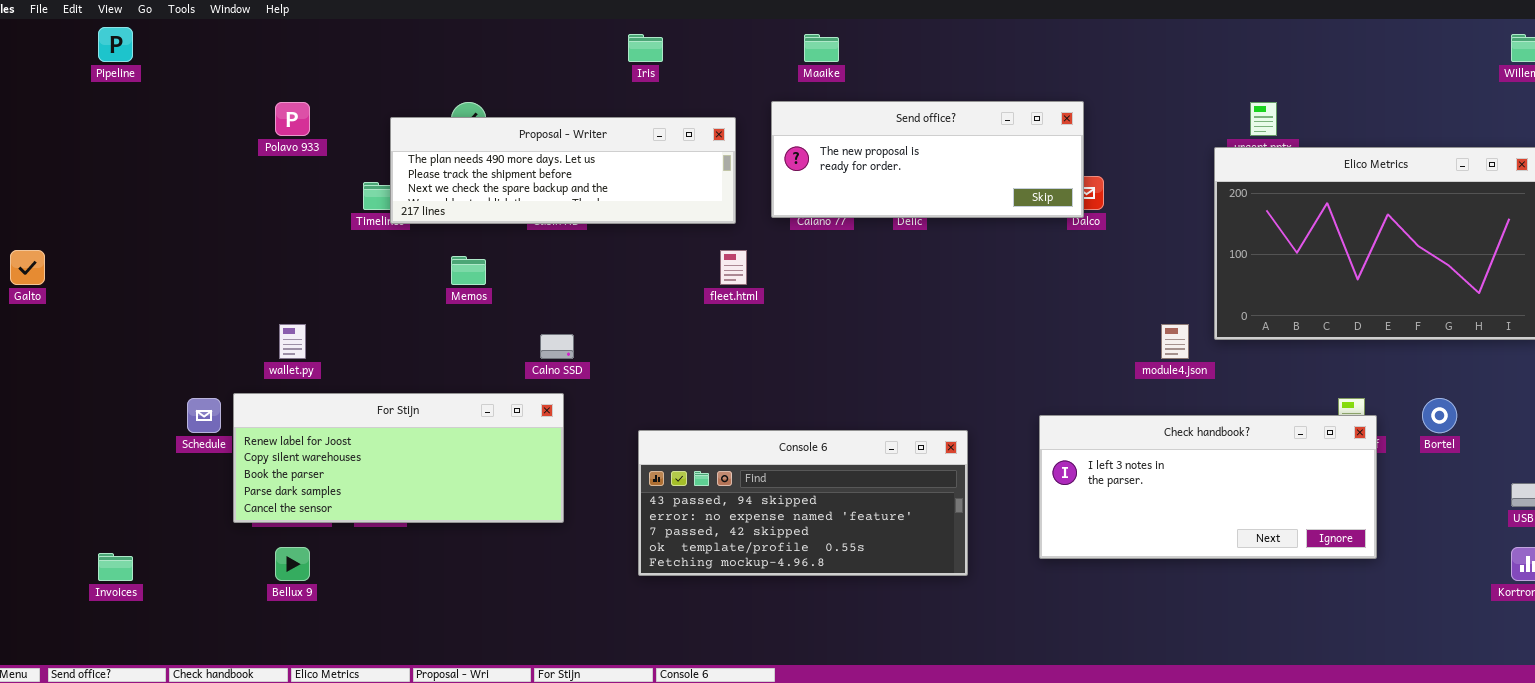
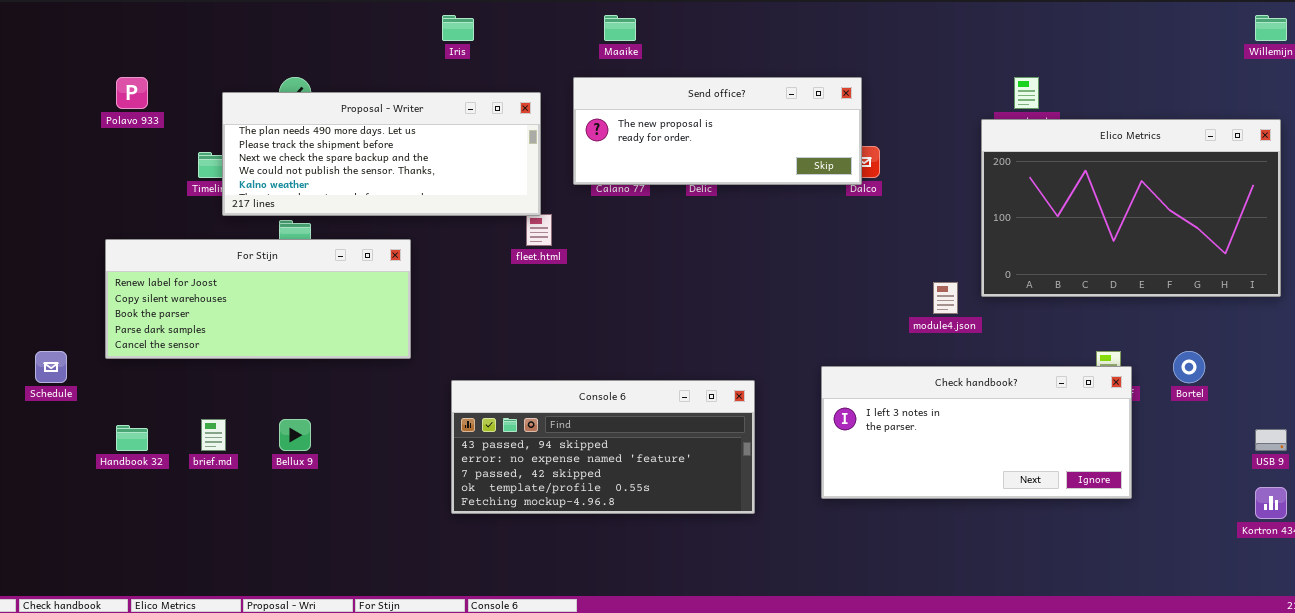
Proposal - Writer: [390,117,736,224] -> [222,92,541,216], resized
For Stijn: [233,393,564,523] -> [105,239,411,359], moved
Bellux 9: [275,547,310,581] -> [279,419,311,451], moved

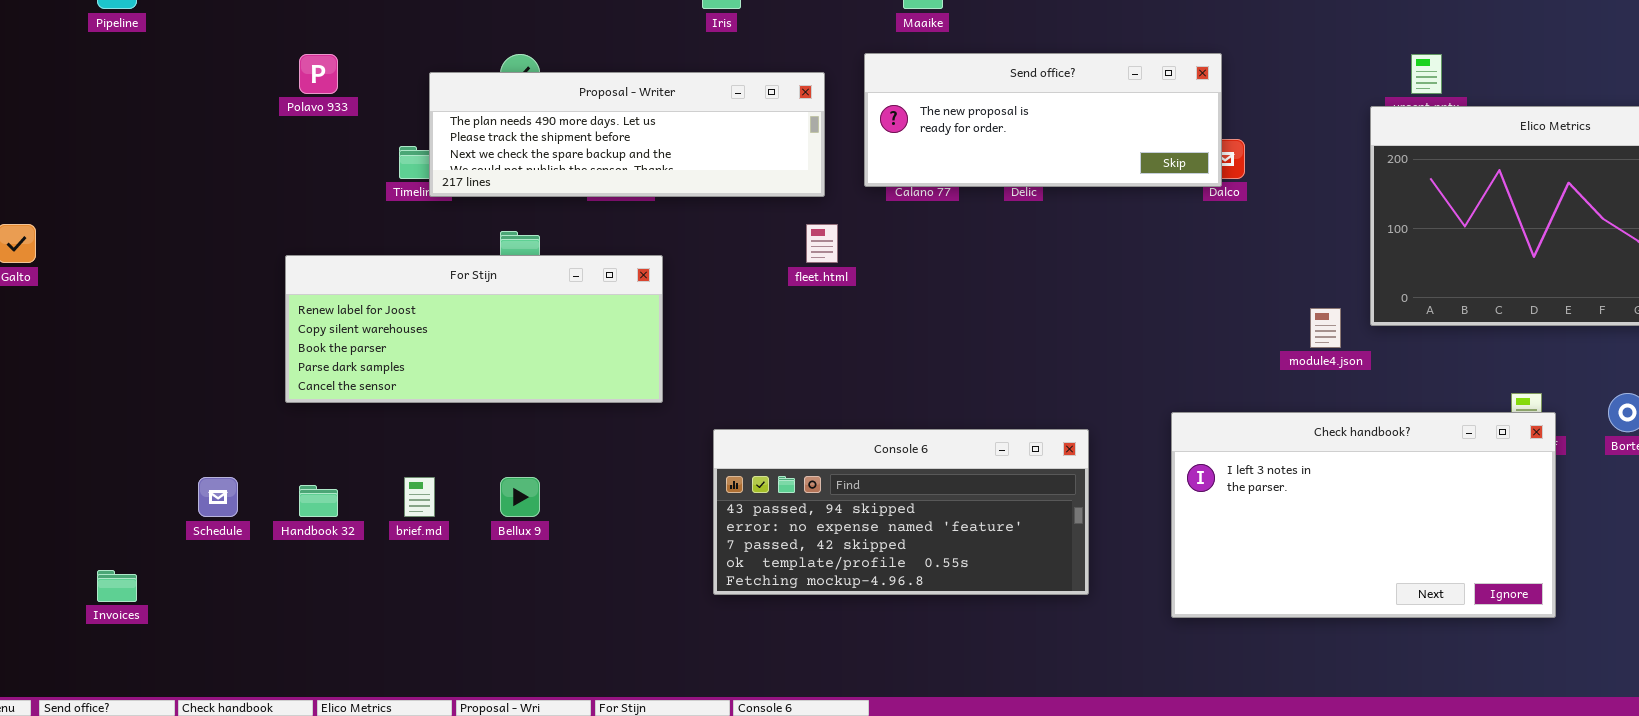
Proposal - Writer: [222,92,541,216] -> [429,72,825,197], resized
Schedule: [35,351,67,383] -> [198,477,238,517], moved
Check handbook?: [821,366,1132,499] -> [1171,412,1556,618], resized

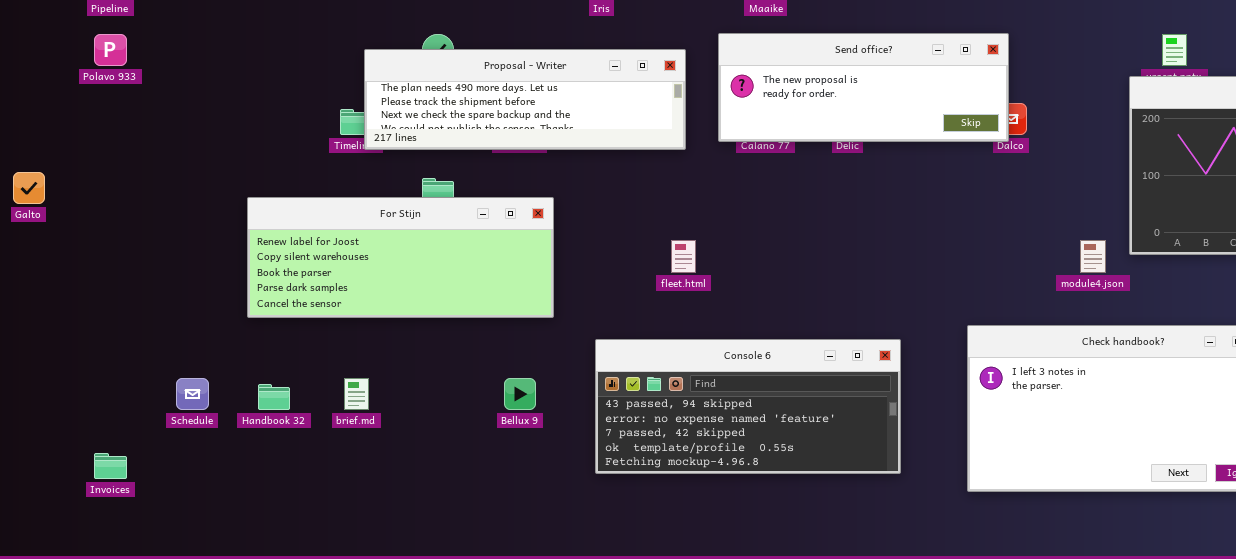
Polavo 933: [299,54,338,94] -> [94,34,127,66], moved
fleet.html: [806,224,838,263] -> [671,240,696,273], moved
Bellux 9: [500,477,540,517] -> [504,378,536,410], moved

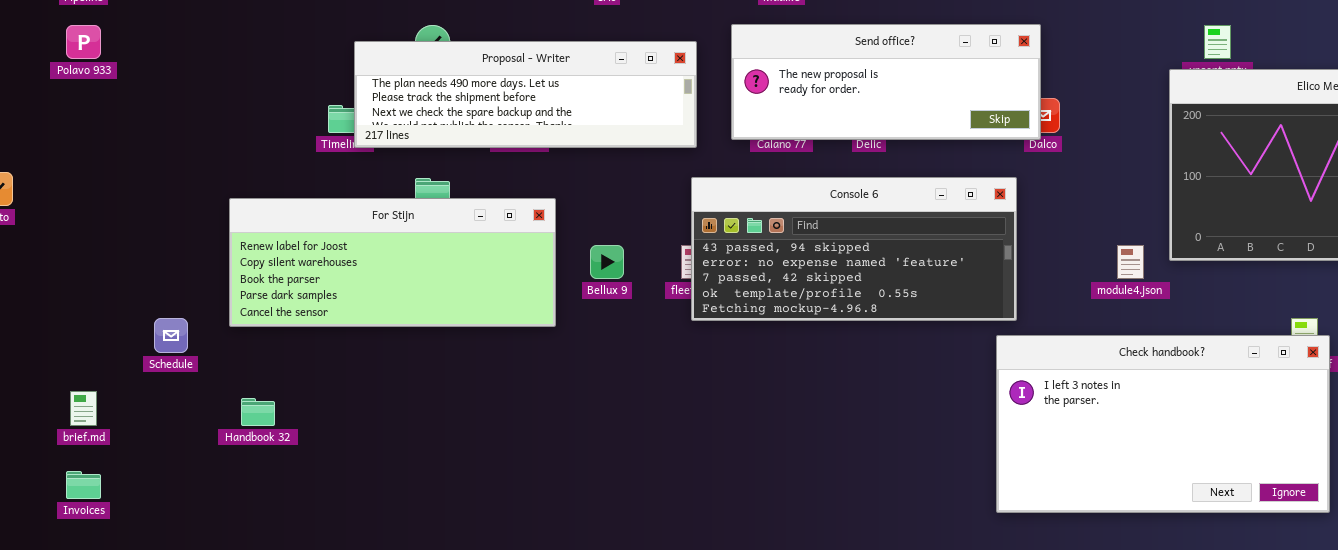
Console 6: [595,339,901,474] -> [691,177,1017,321], moved
Schedule: [176,378,209,410] -> [154,318,188,353], moved
brief.md: [344,378,369,410] -> [70,391,97,426], moved
Bellux 9: [504,378,536,410] -> [590,245,624,279], moved

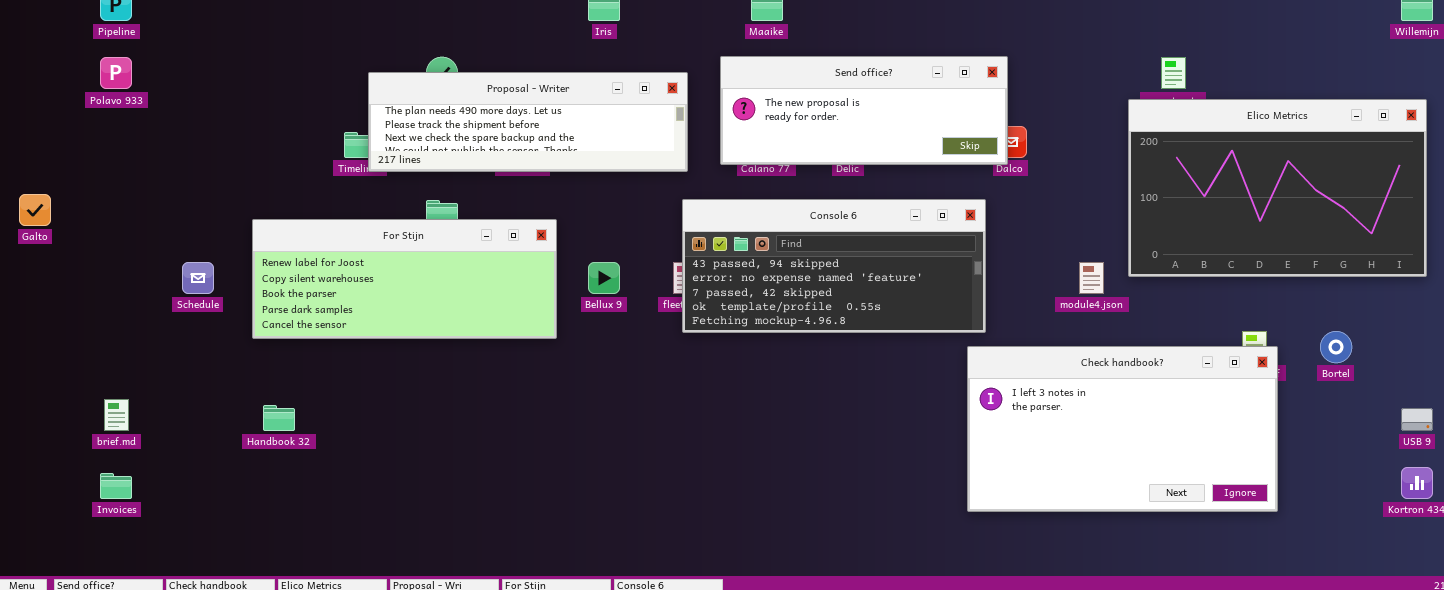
Schedule: [154,318,188,353] -> [182,262,214,294], moved

